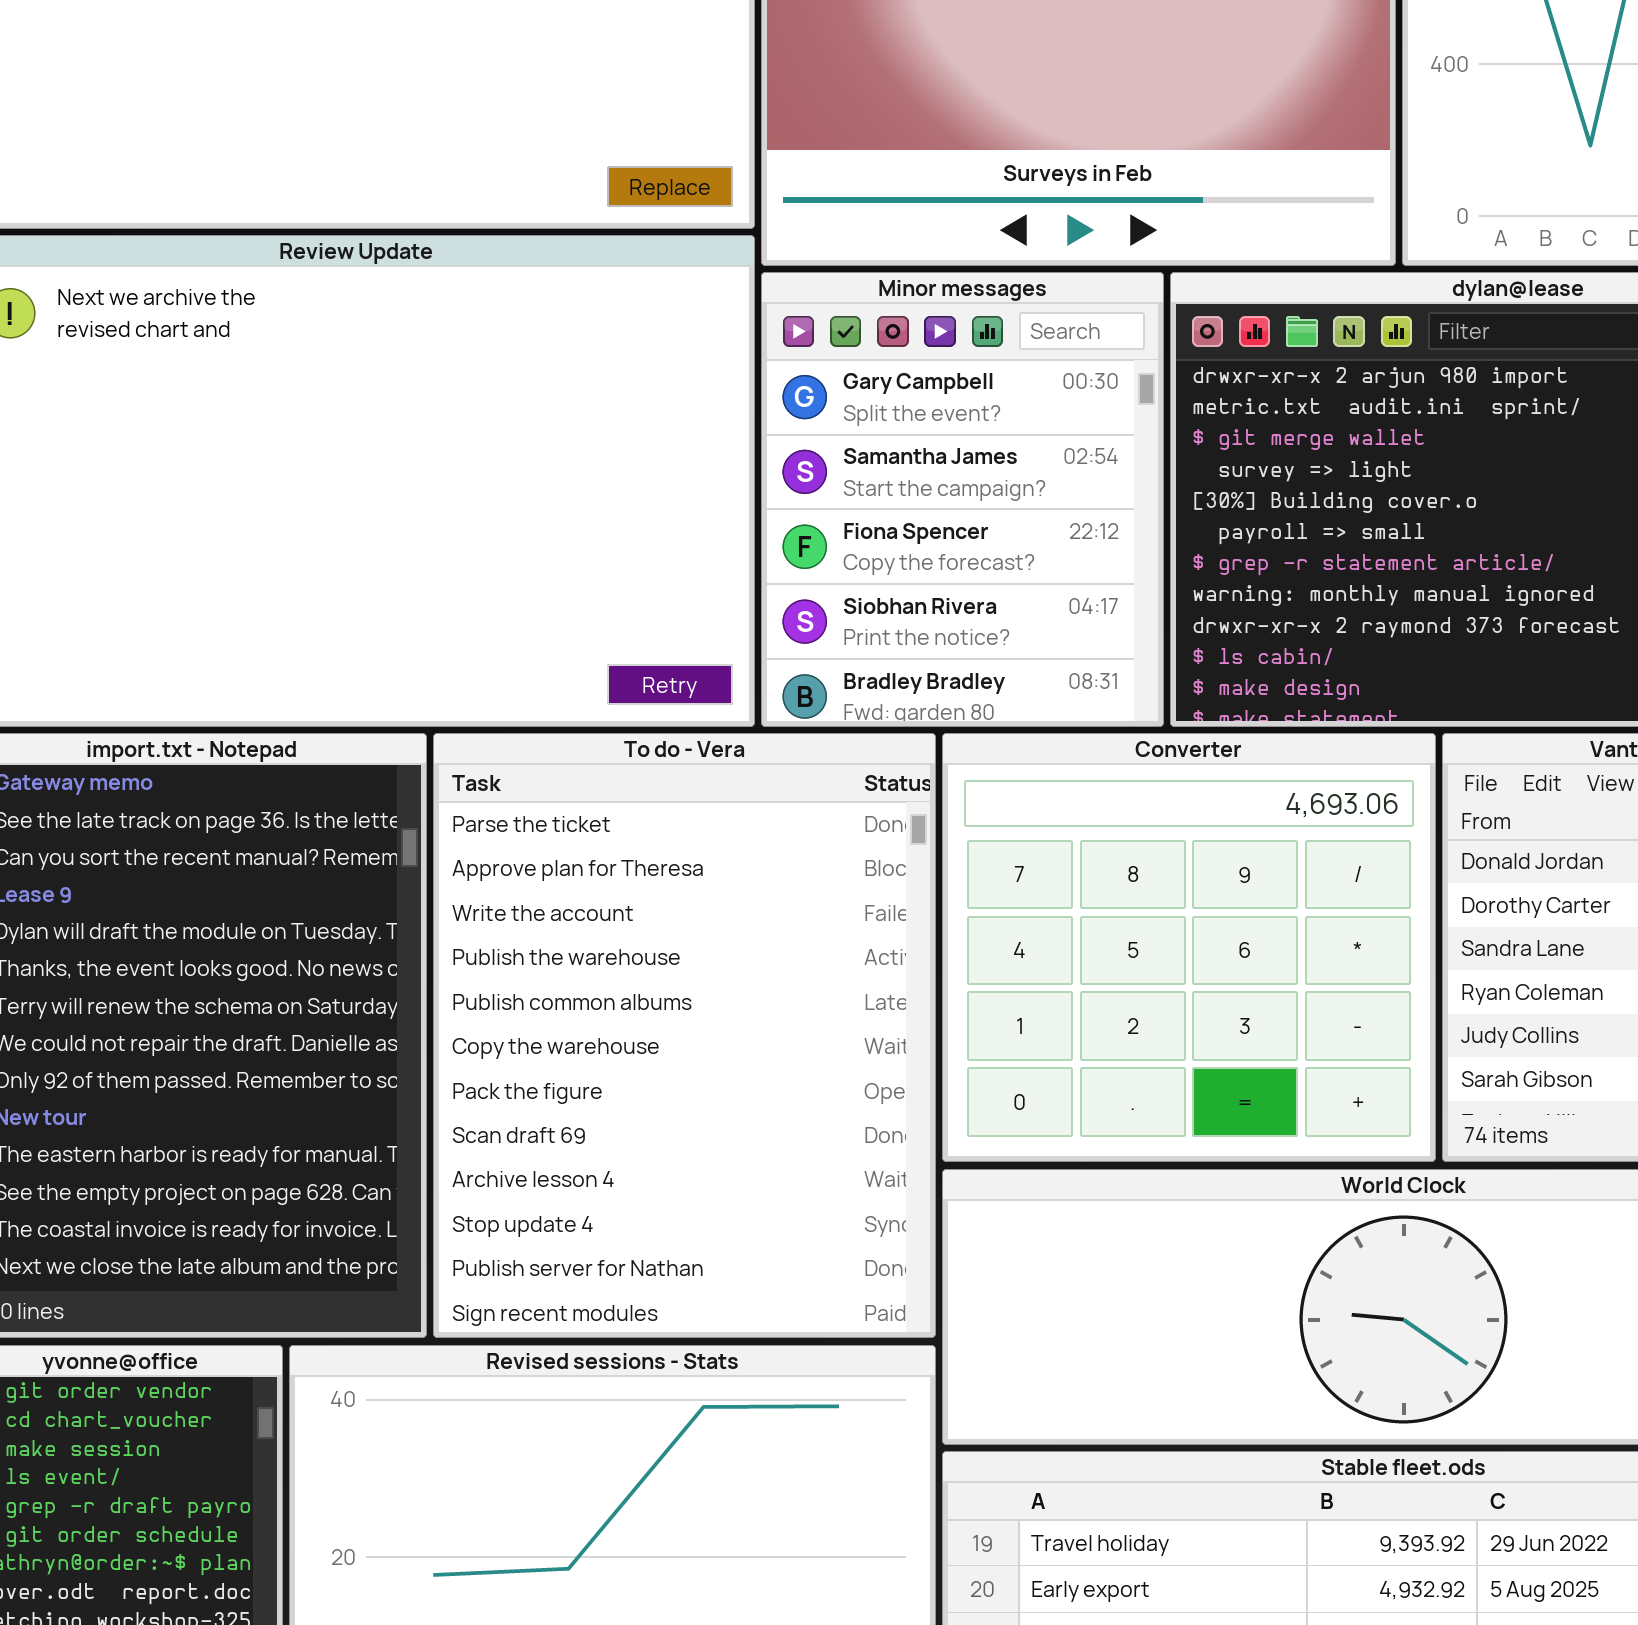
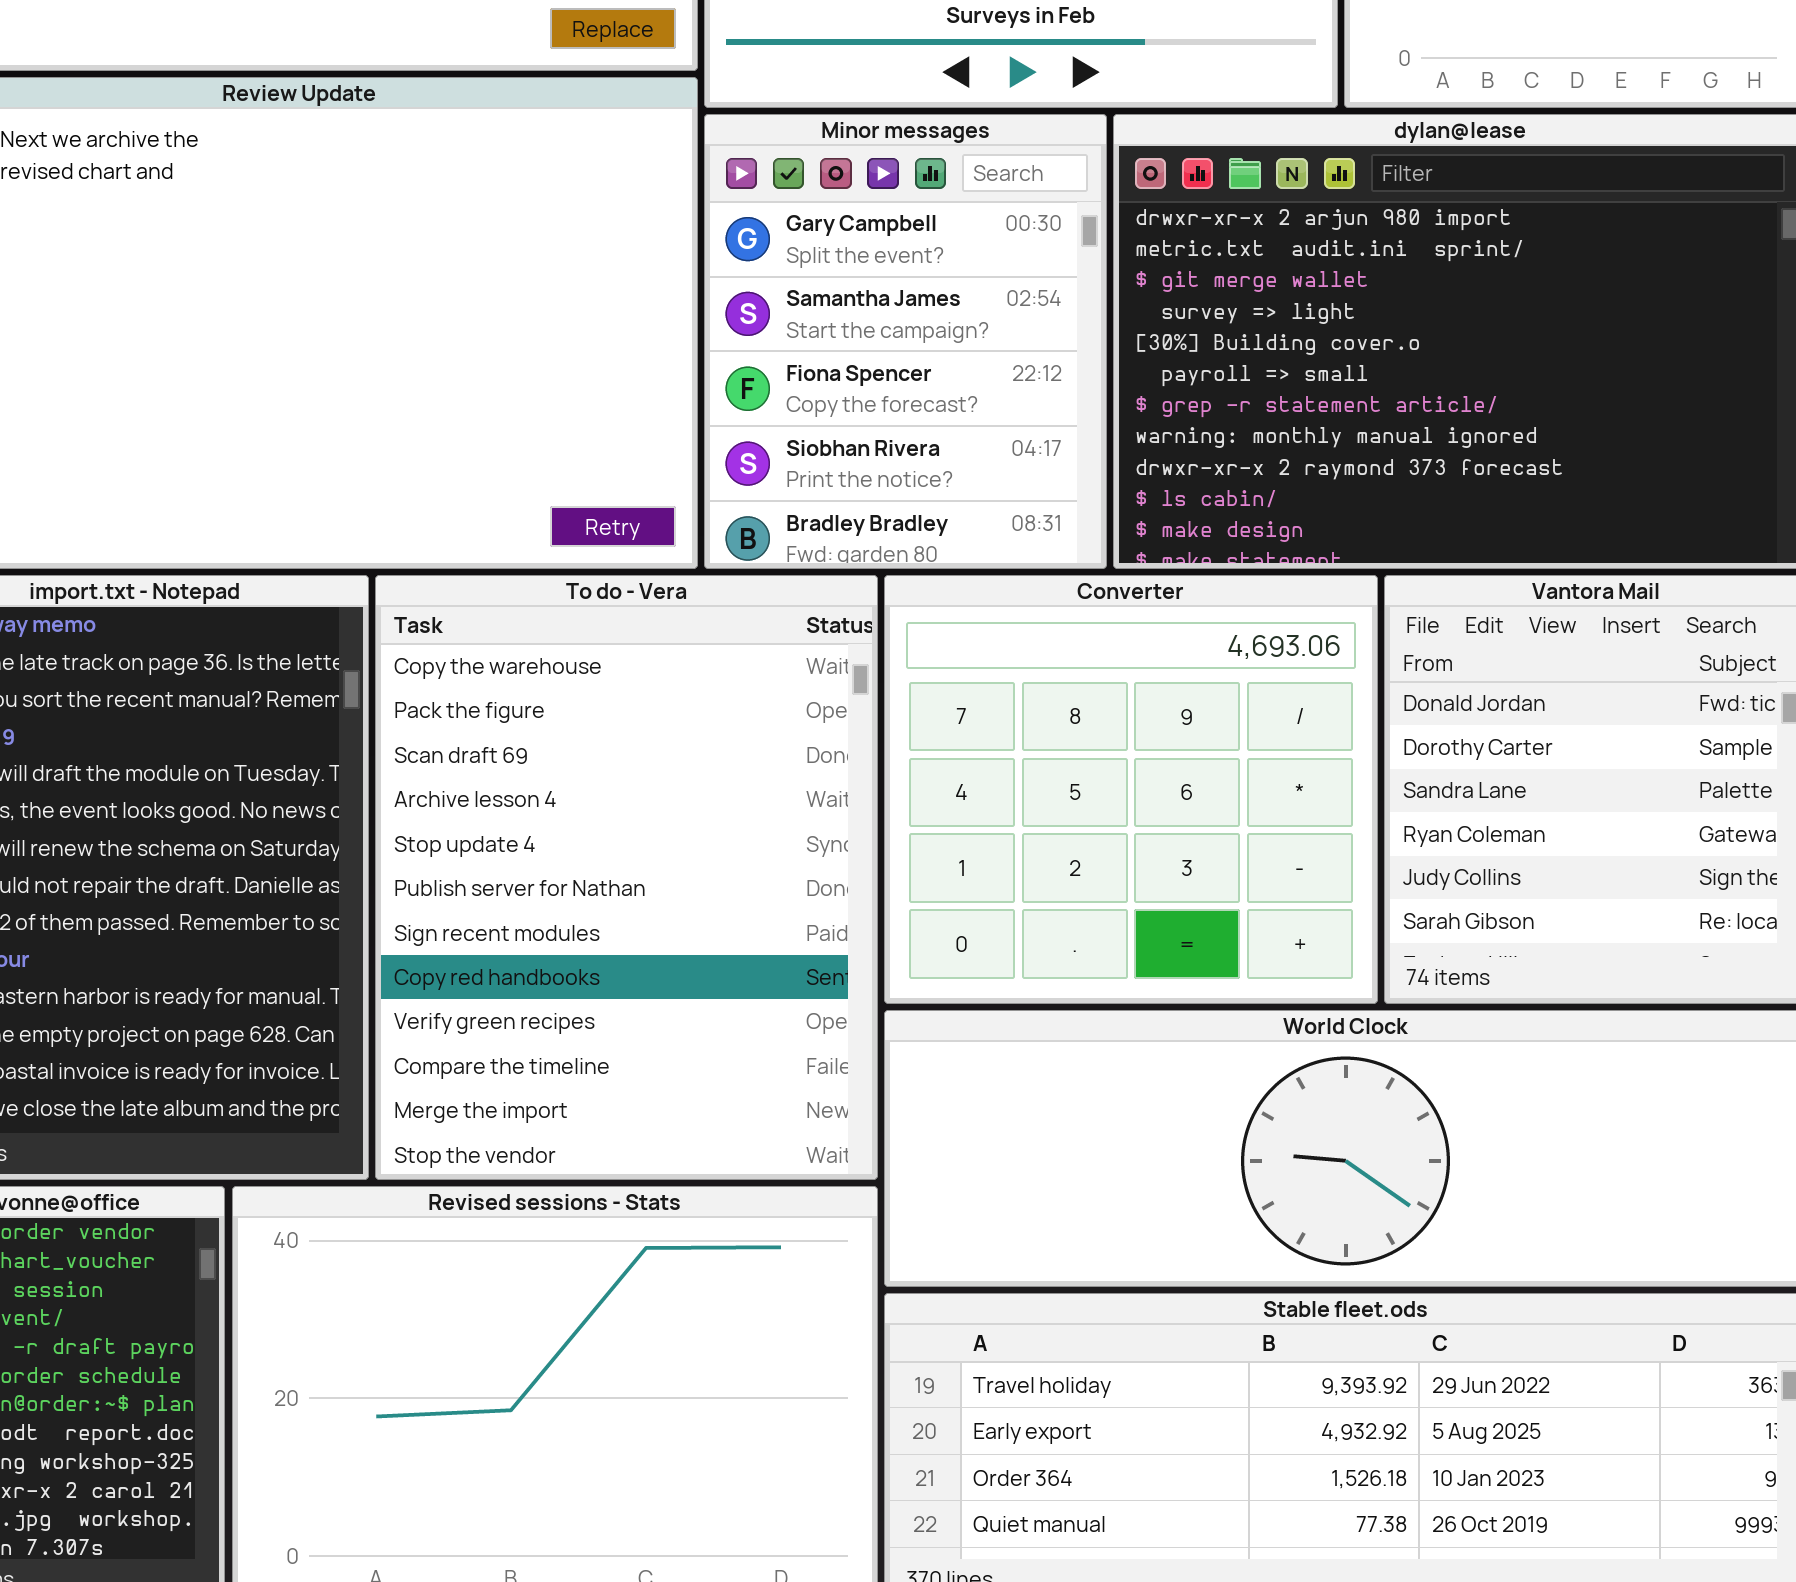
To do - Vera: [433,733,936,1338] -> [375,575,878,1180], scrolled down 5 rows

